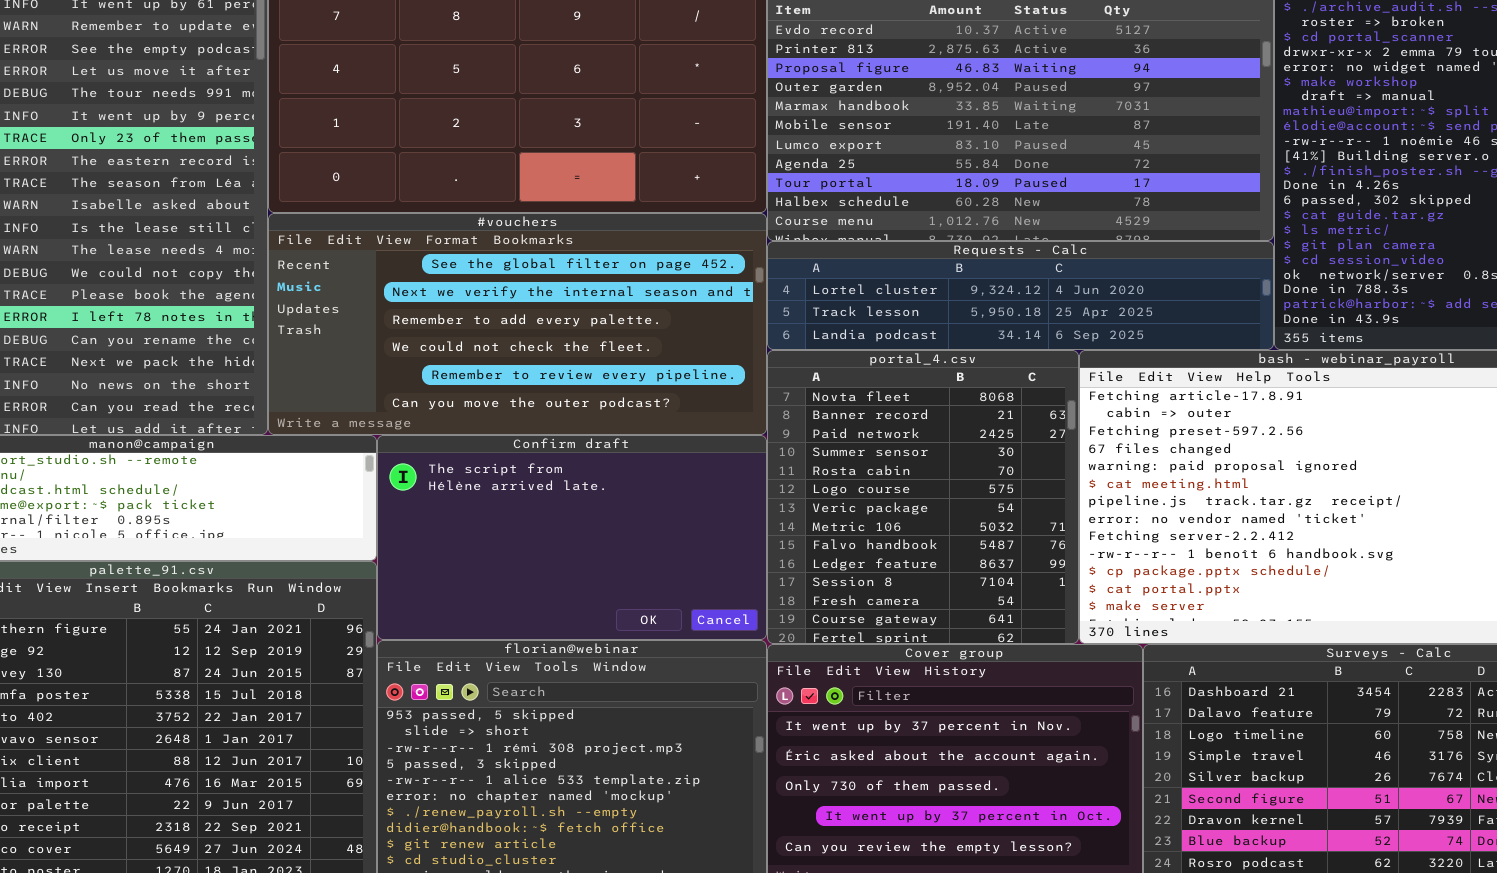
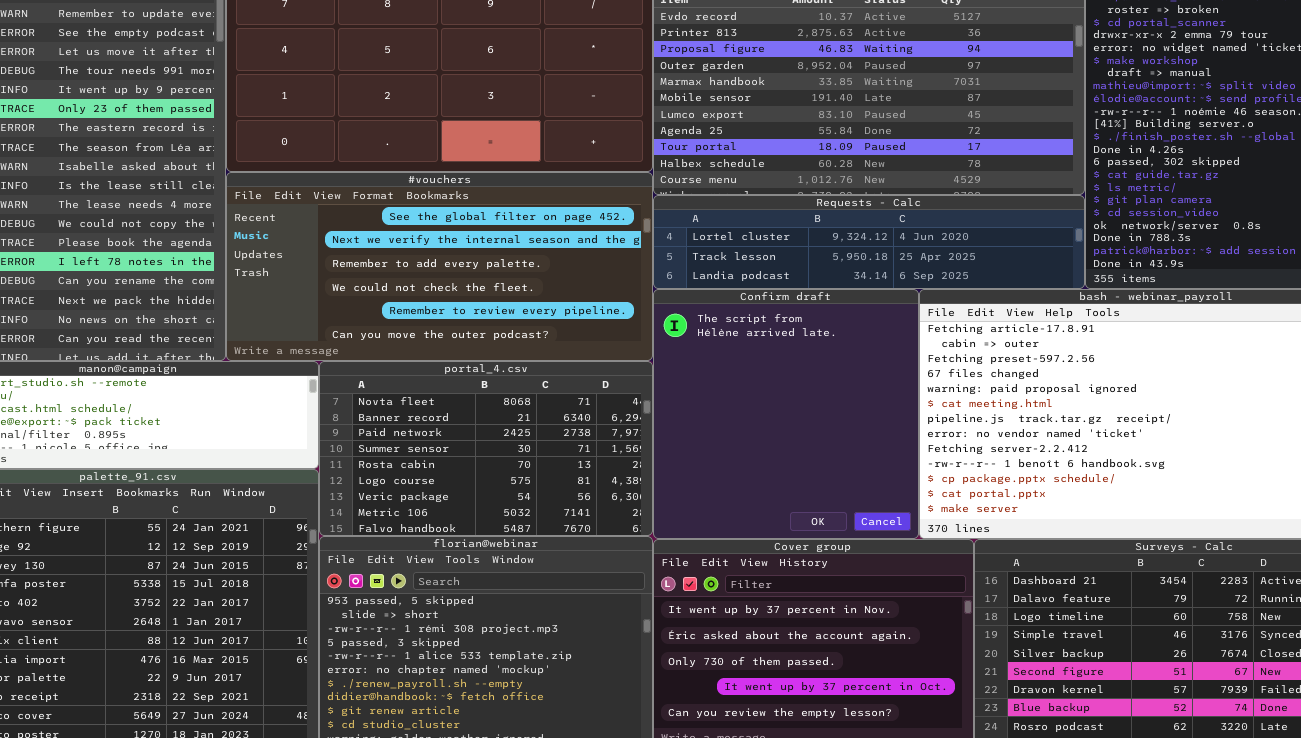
portal_4.csv: [767,350,1079,644] -> [319,361,653,536], moved, resized
Confirm draft: [377,435,767,640] -> [653,289,919,539], moved, resized

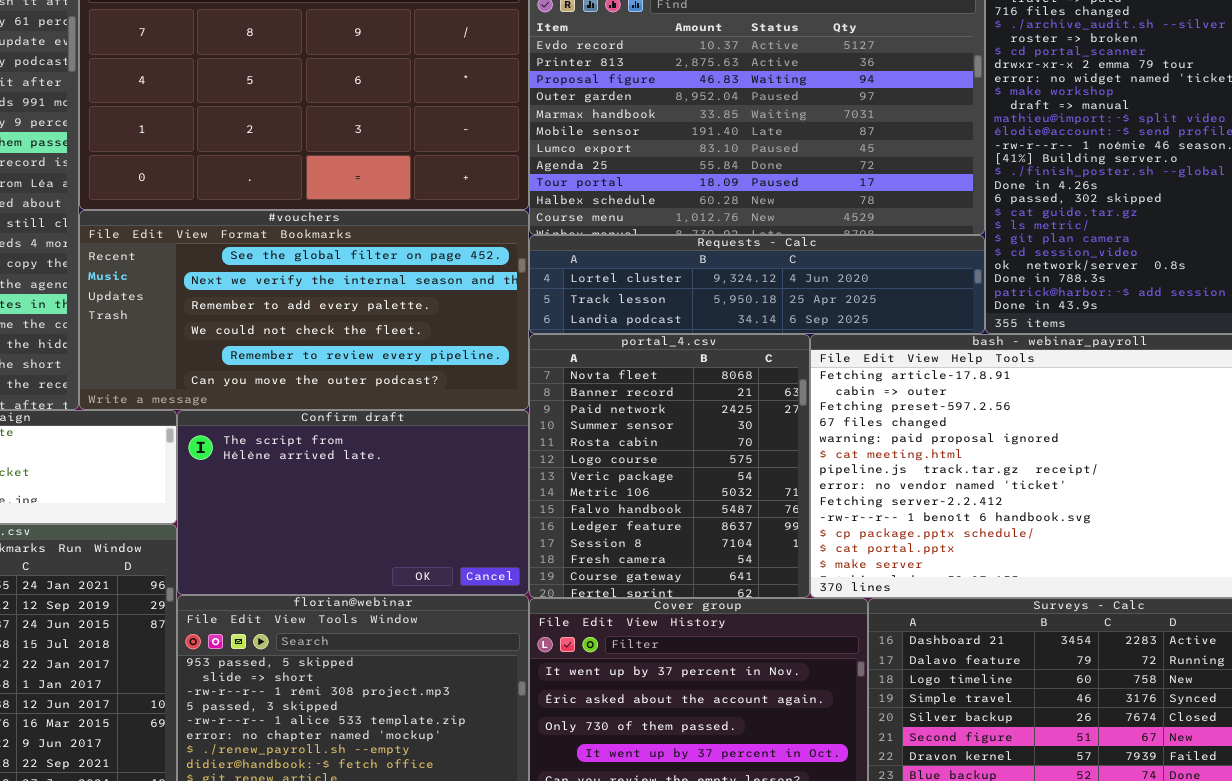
Confirm draft: [653,289,919,539] -> [177,410,529,595], moved, resized
portal_4.csv: [319,361,653,536] -> [529,334,810,598], moved, resized

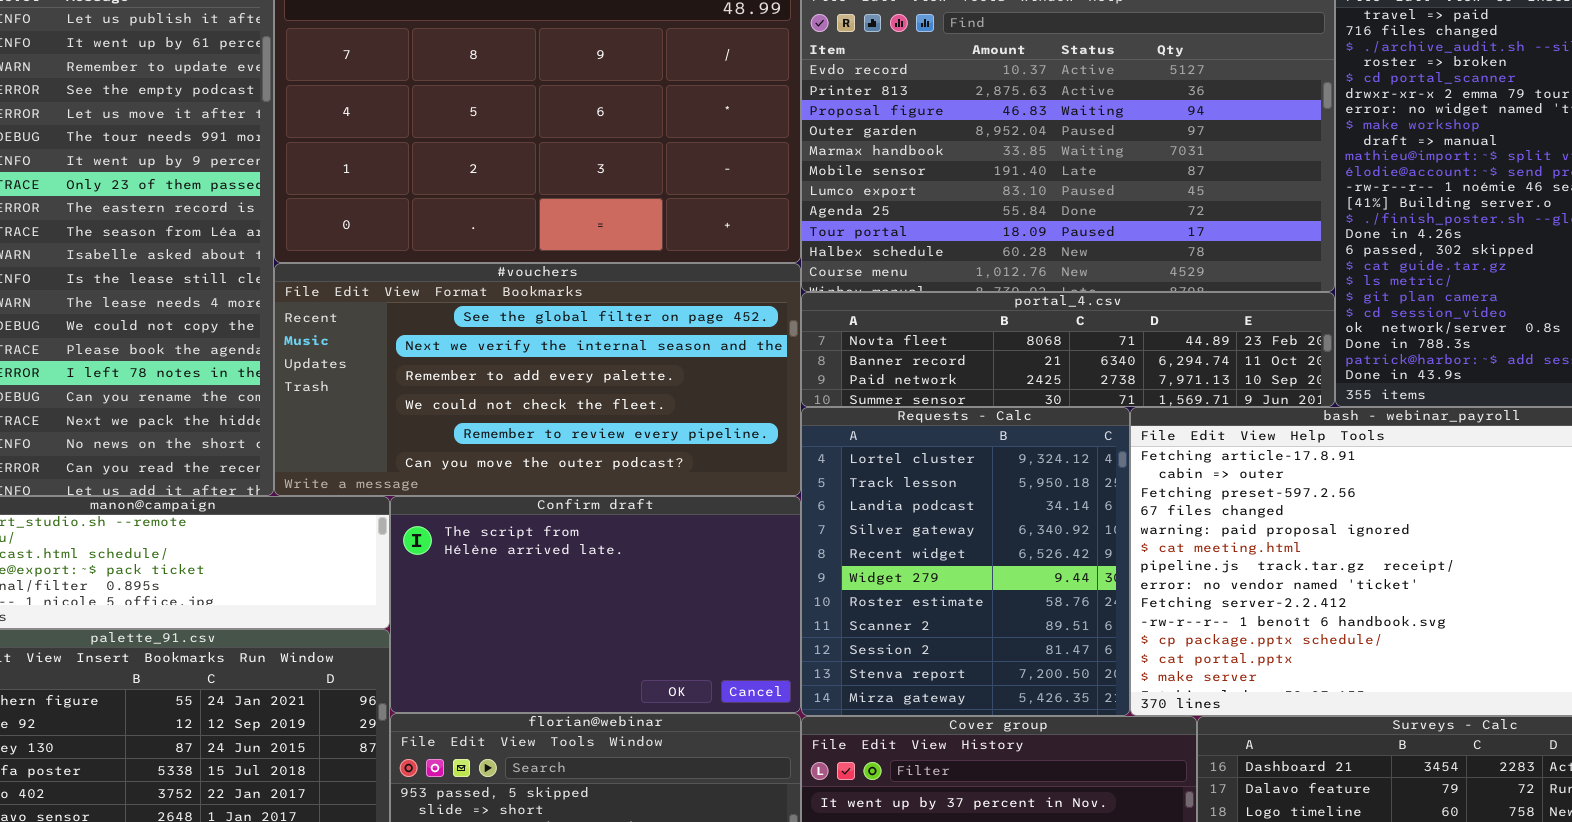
Requests - Calc: [529,235,985,334] -> [801,407,1130,716], moved, resized
portal_4.csv: [529,334,810,598] -> [801,292,1335,407], moved, resized

